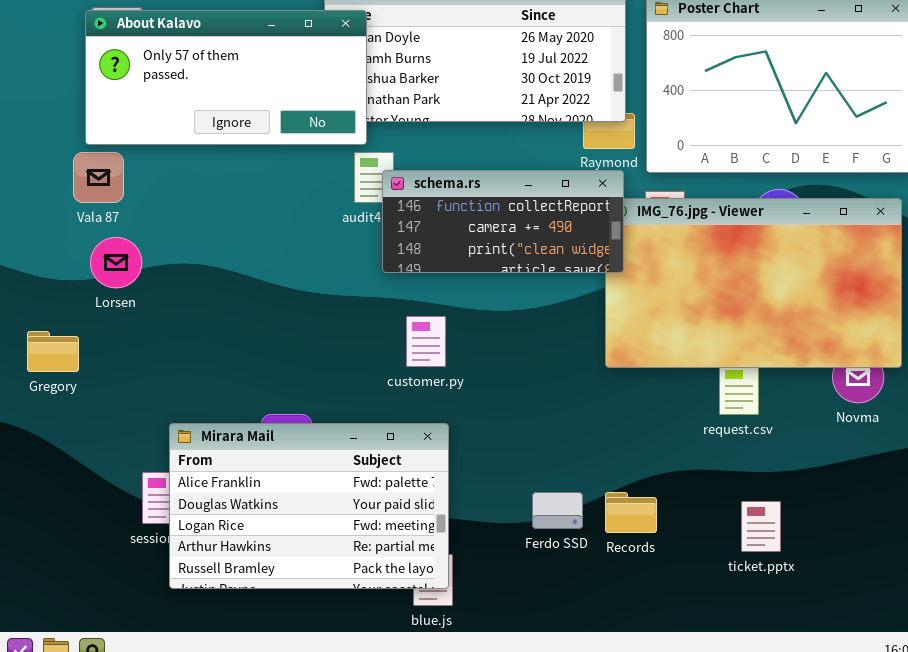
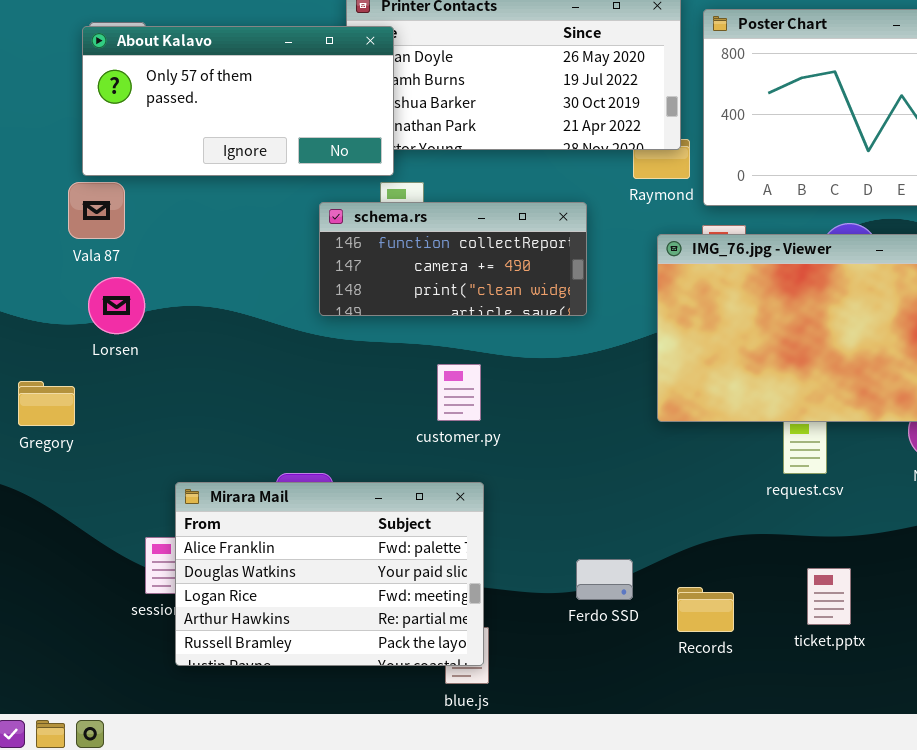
schema.rs: [382,170,624,273] -> [319,202,587,316], moved
Records: [605,492,657,533] -> [677,587,734,632], moved

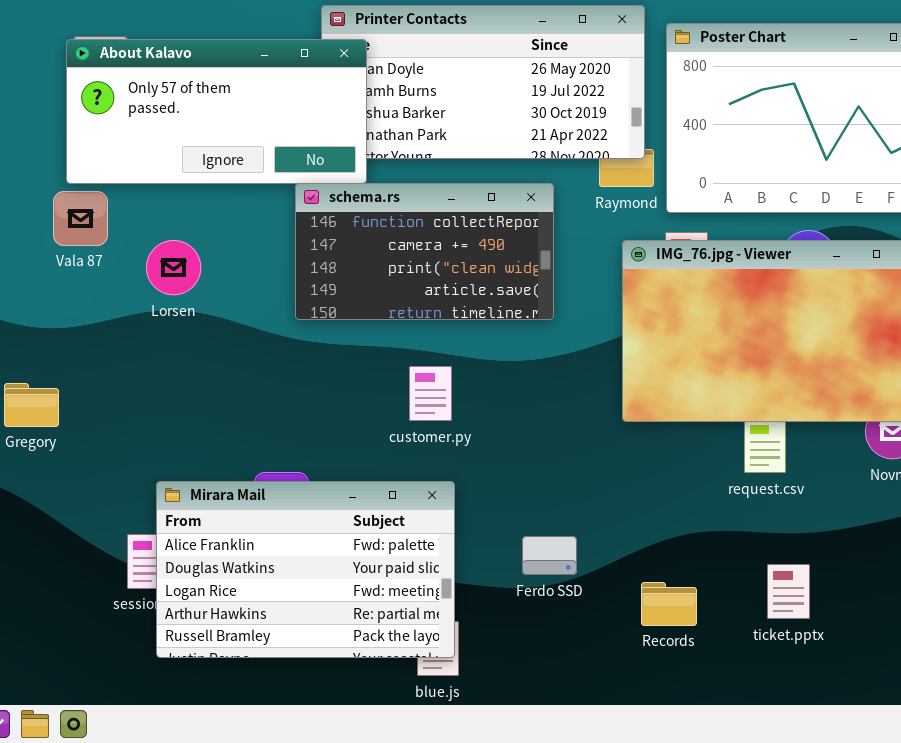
schema.rs: [319,202,587,316] -> [295,183,554,320], resized
Lorsen: [88,277,145,334] -> [146,240,201,295], moved
Ferdo SSD: [576,559,633,600] -> [522,536,577,575], moved

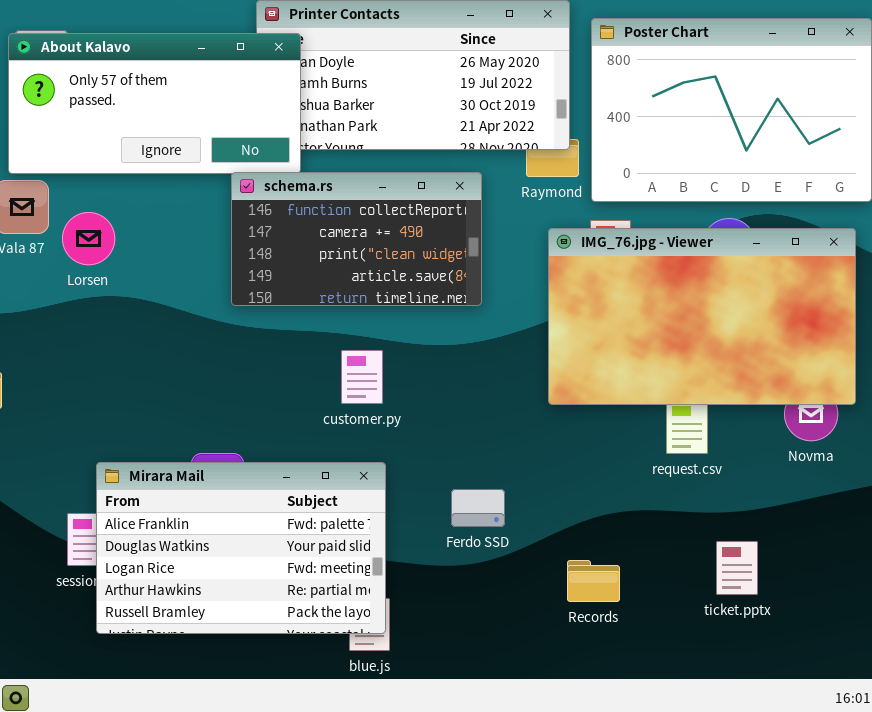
Lorsen: [146,240,201,295] -> [62,212,115,265], moved
Ferdo SSD: [522,536,577,575] -> [451,489,505,527], moved
ticket.pptx: [767,564,810,619] -> [716,541,758,595], moved

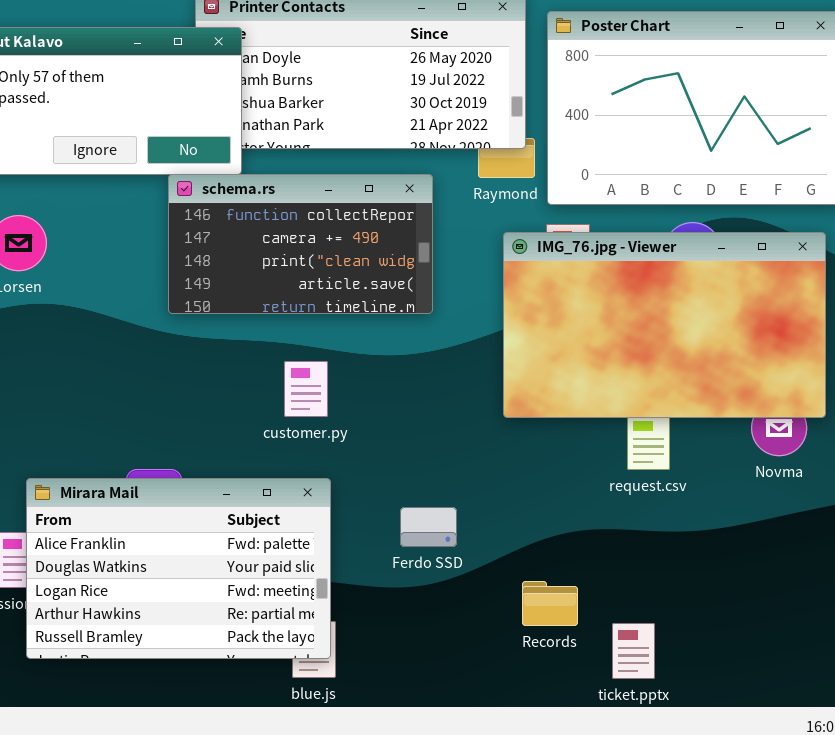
ticket.pptx: [716,541,758,595] -> [612,623,655,679], moved

